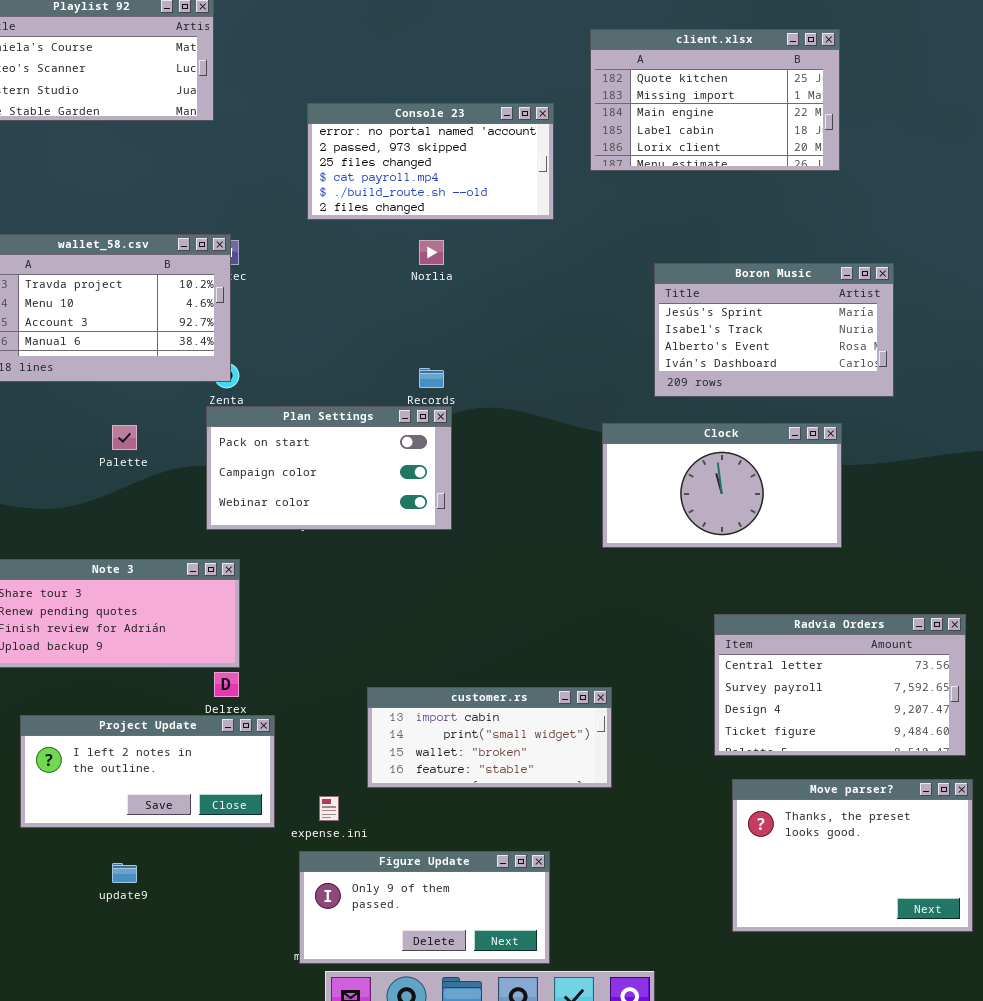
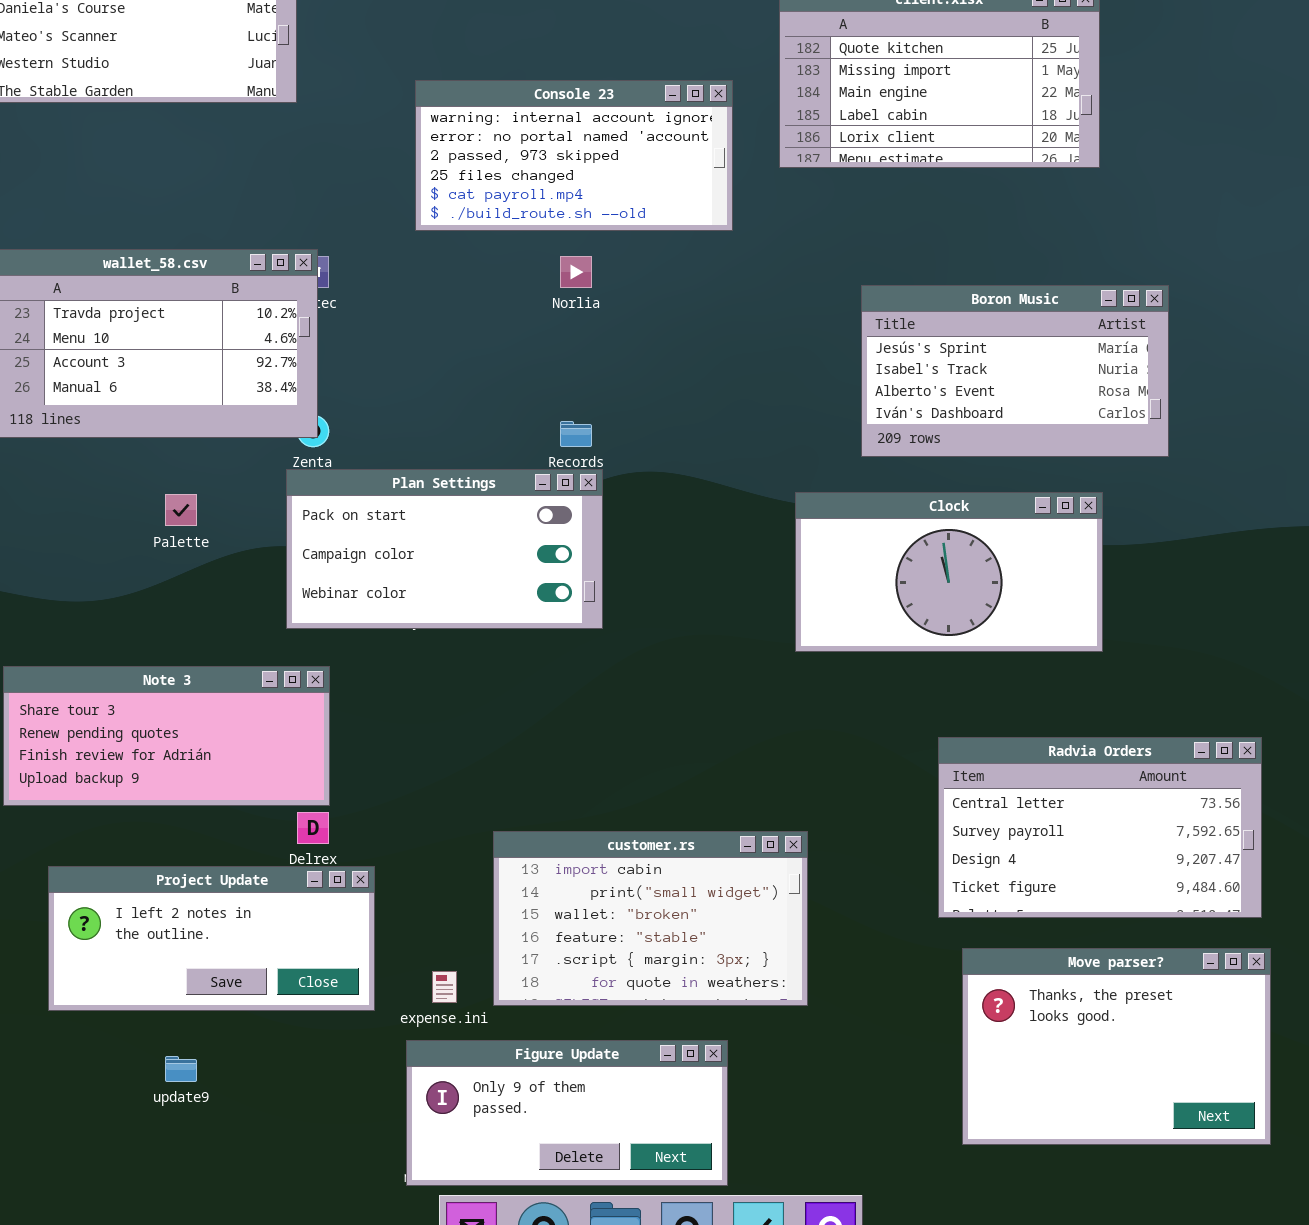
Console 23: [307,103,554,220] -> [415,80,733,231], scrolled up 1 row
customer.rs: [367,687,612,788] -> [493,831,808,1006], resized

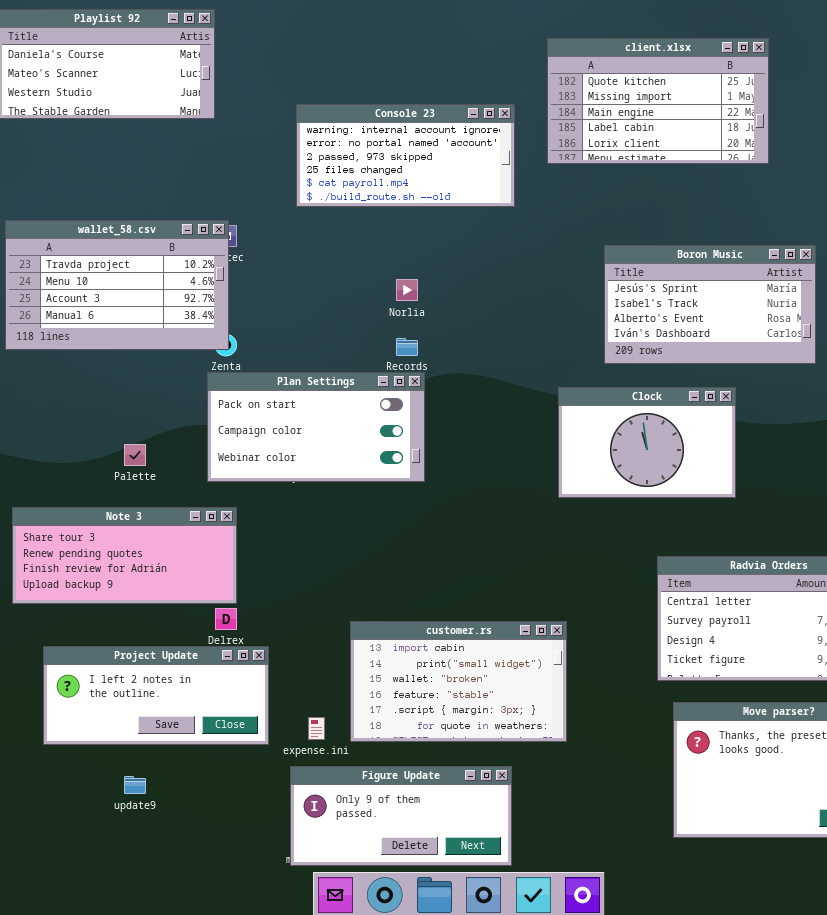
Norlia: [560,256,592,288] -> [396,279,418,301], moved
Clock: [795,492,1103,652] -> [558,387,736,498], resized
Palette: [165,494,197,526] -> [124,444,146,466], moved

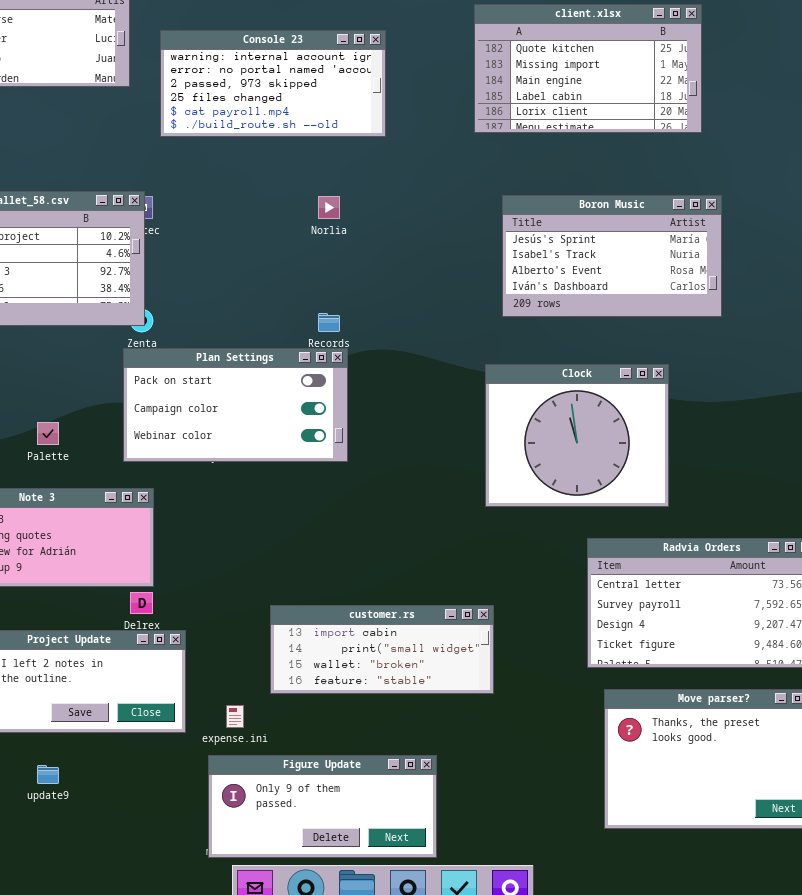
Console 23: [296,104,515,207] -> [160,30,386,137], moved
Boron Music: [604,245,816,364] -> [502,195,722,317], moved
Norlia: [396,279,418,301] -> [318,196,340,219], moved
Clock: [558,387,736,498] -> [485,364,669,507], resized
customer.rs: [350,621,567,742] -> [270,605,494,694], resized

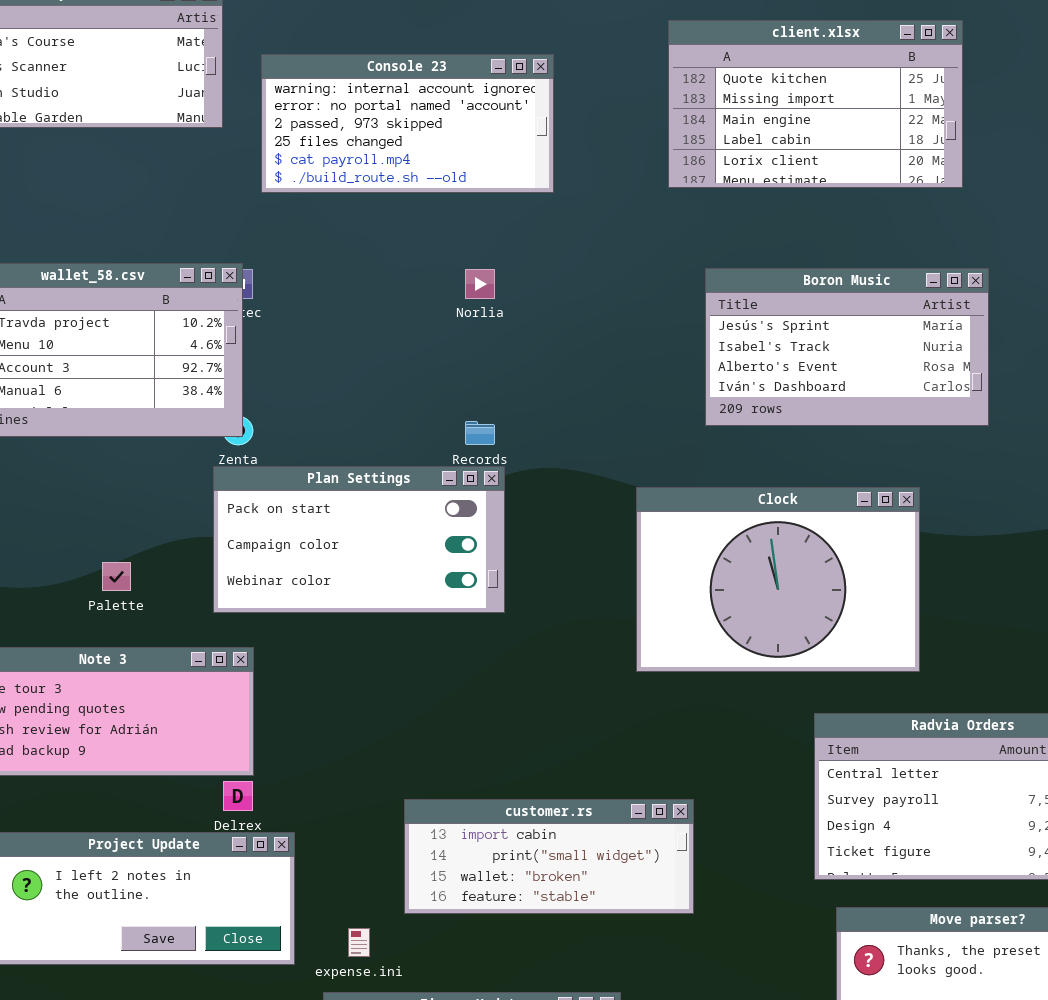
Clock: [485,364,669,507] -> [636,487,920,672], resized

